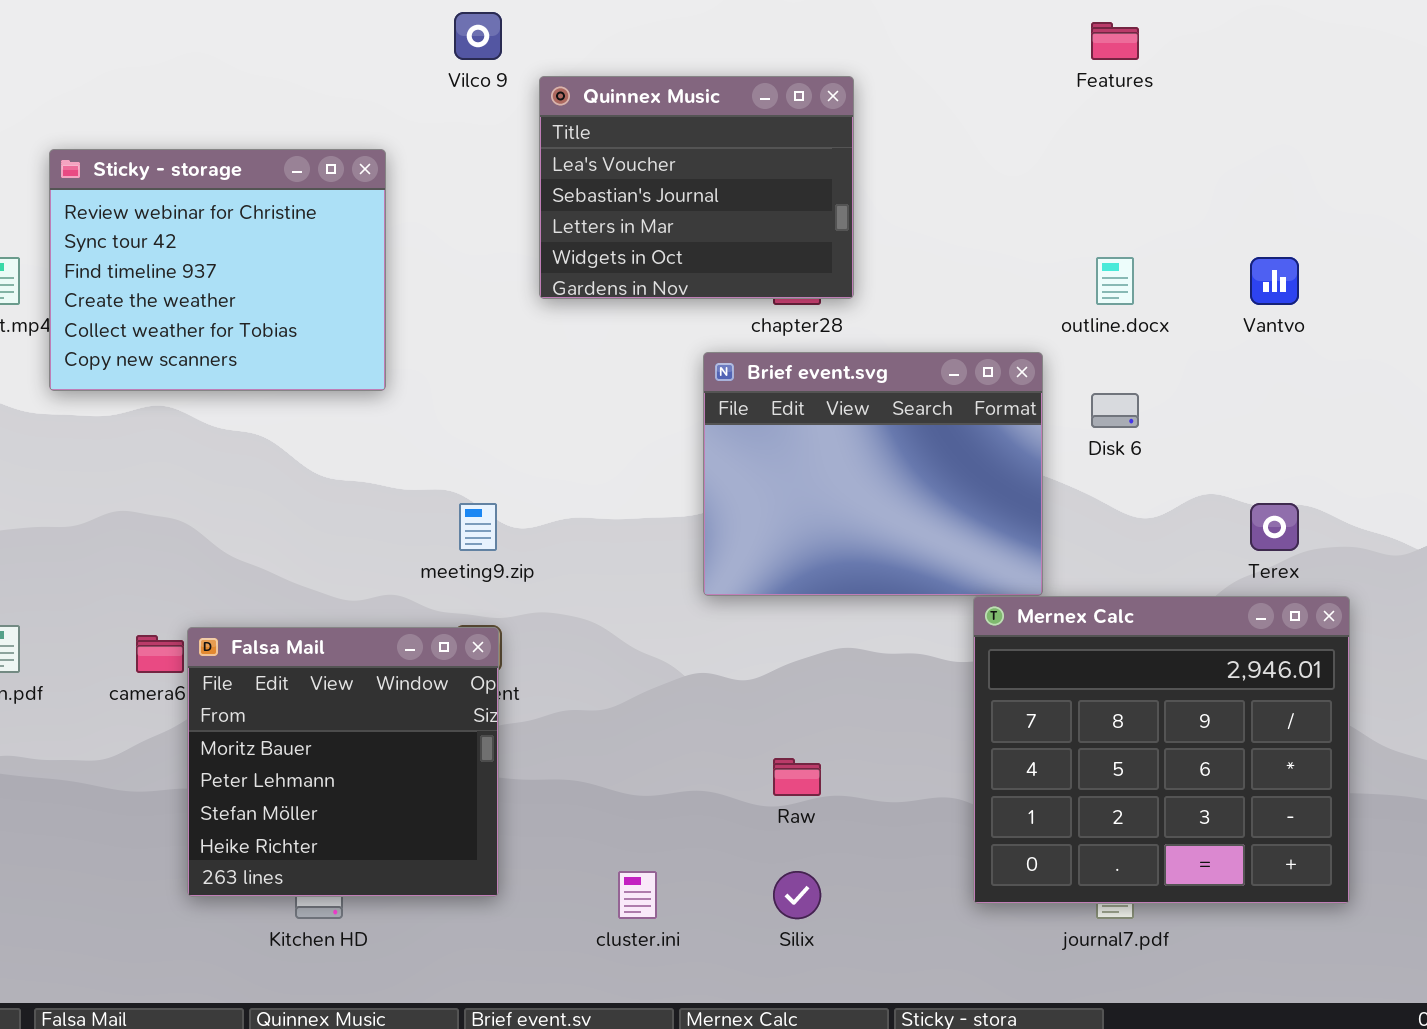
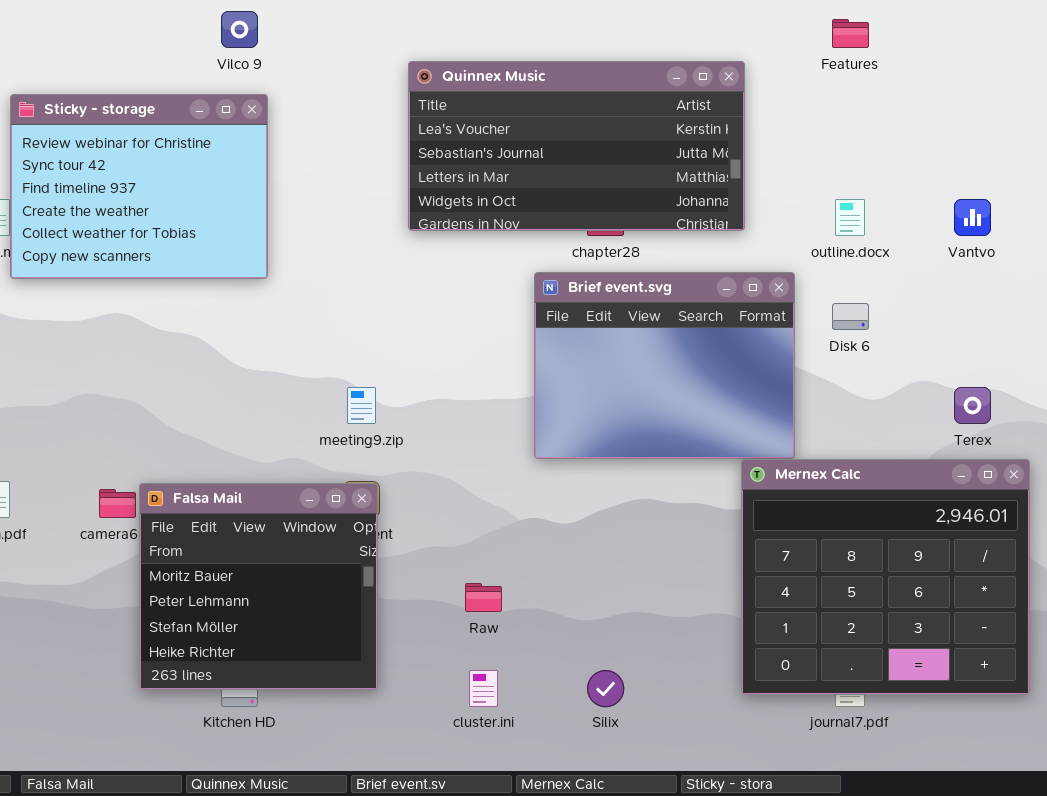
Vilco 9: [454,12,502,60] -> [221,11,258,48], moved
Quinnex Music: [539,76,854,299] -> [408,61,745,231], resized
Sticky - storage: [49,149,386,391] -> [10,94,268,279], moved
Raw: [773,758,821,796] -> [465,583,502,612], moved

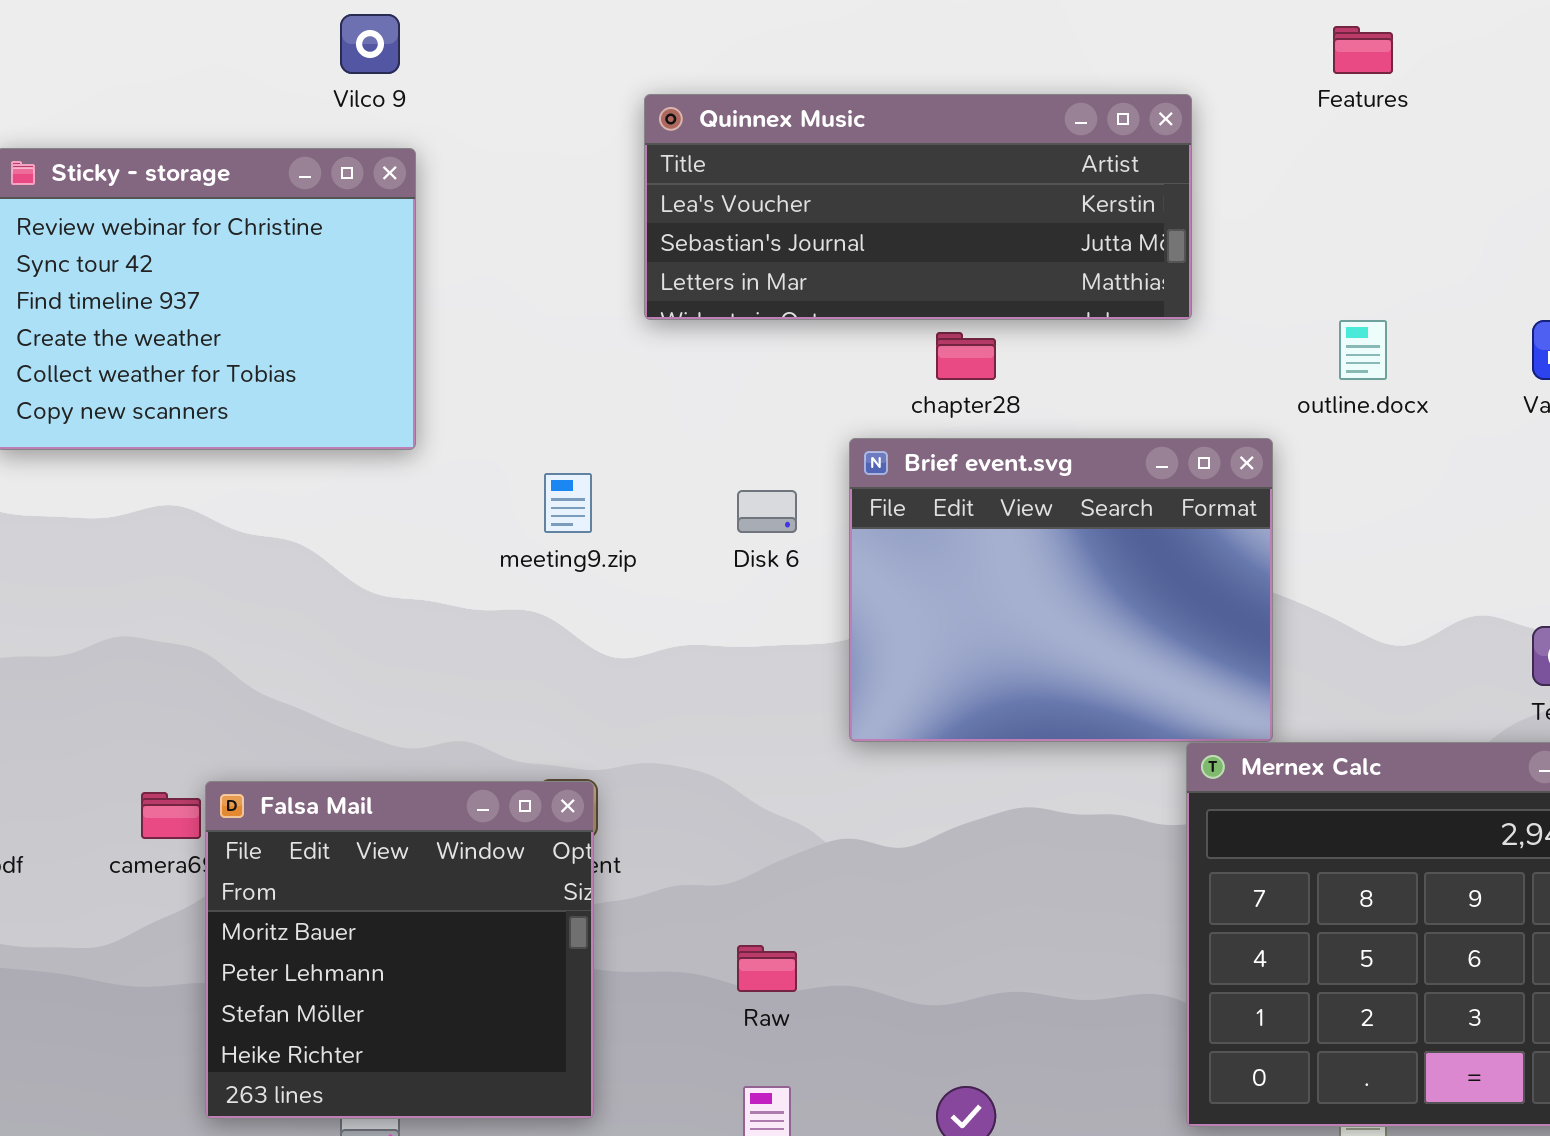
Quinnex Music: [408,61,745,231] -> [644,94,1192,320], resized
Disk 6: [832,303,869,330] -> [737,490,797,533], moved
meeting9.zip: [347,387,376,424] -> [544,473,592,533], moved

